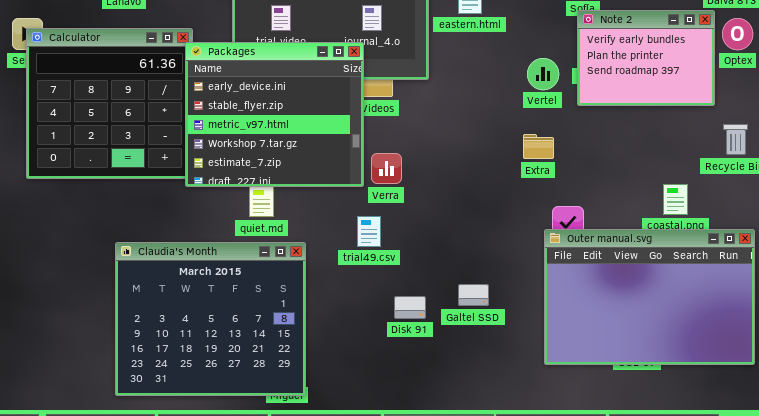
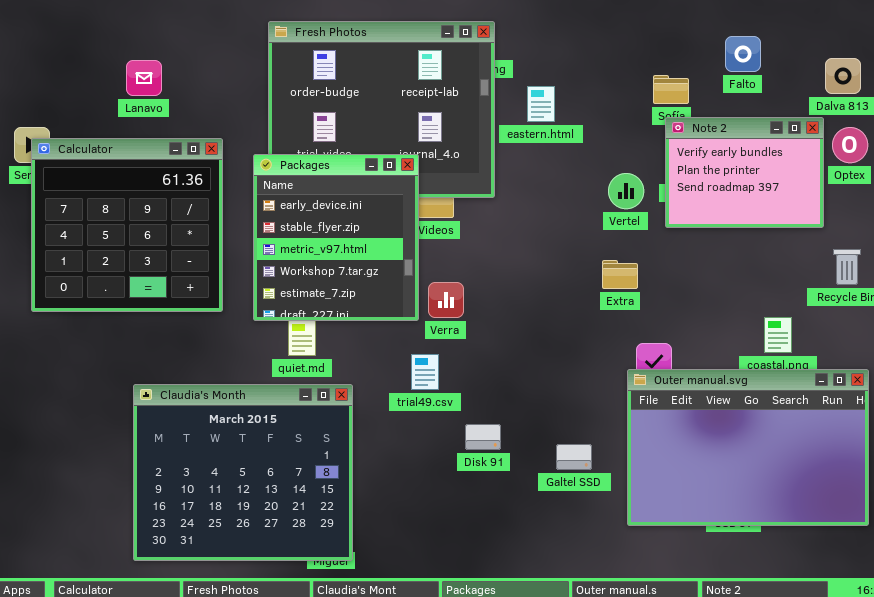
Packages: [185,42,364,187] -> [253,154,419,321], resized
Galtel SSD: [458,284,489,306] -> [556,444,592,470], moved
Disk 91: [394,296,426,319] -> [465,424,501,450], moved

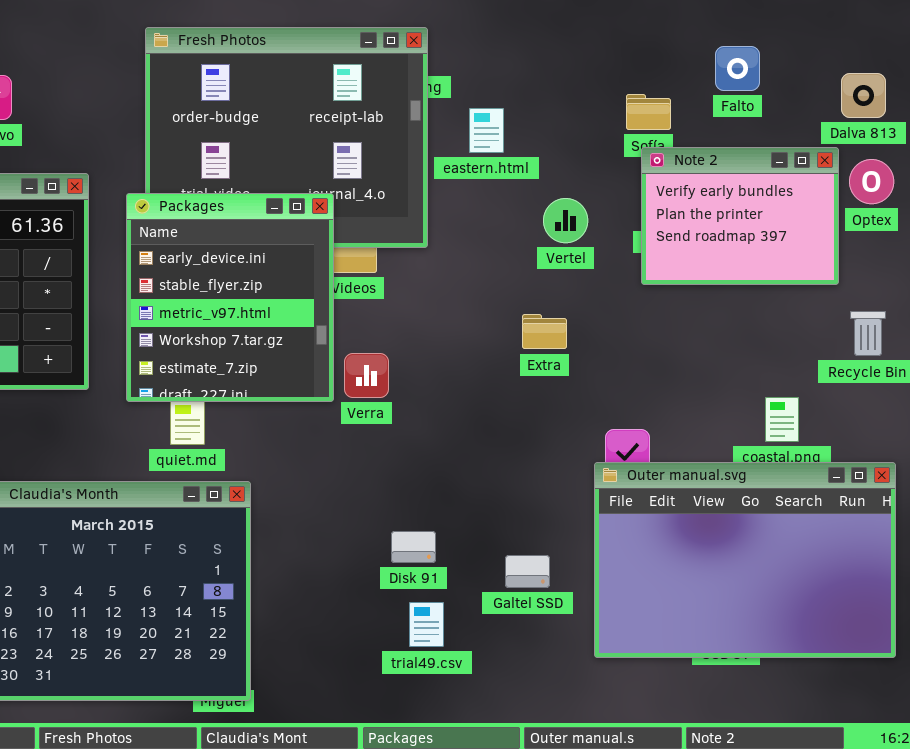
Vertel: [608,173,644,209] -> [543,198,588,243], moved
Extra: [602,260,638,289] -> [522,314,567,349], moved
trial49.csv: [411,354,439,390] -> [409,602,444,647], moved

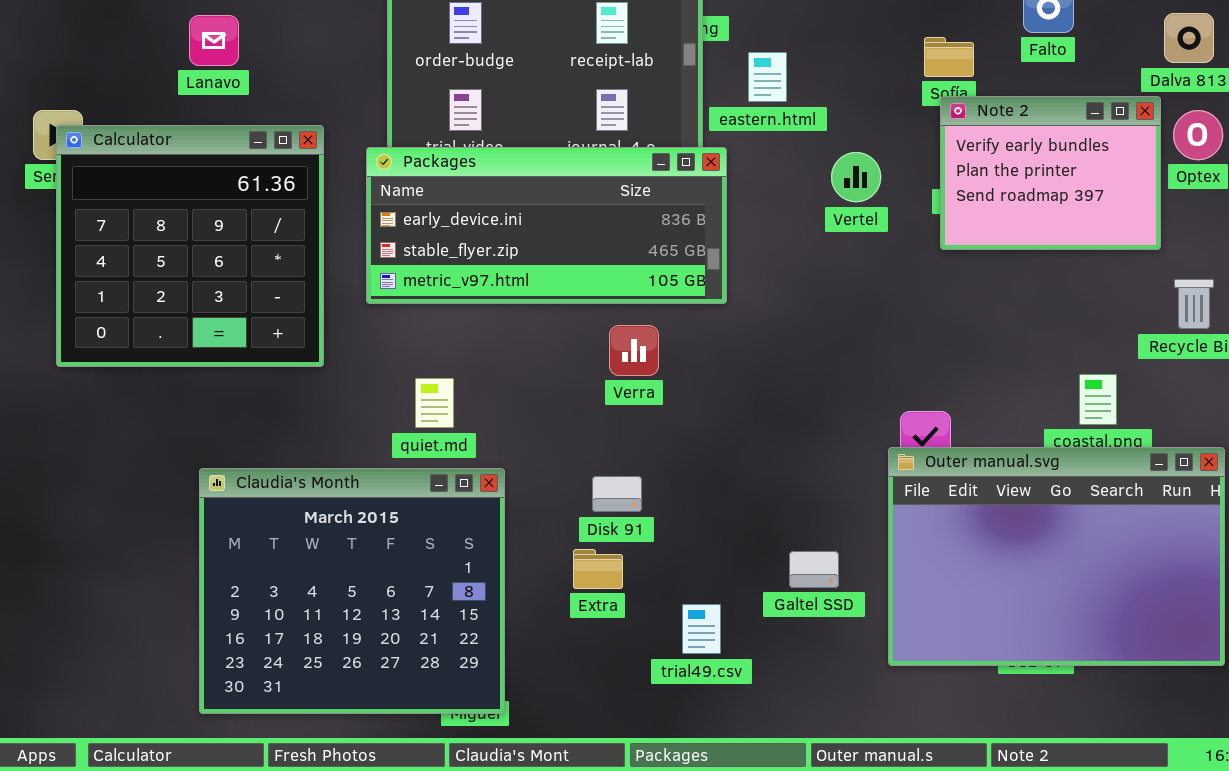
Packages: [126,193,334,402] -> [366,147,727,304], resized
Extra: [522,314,567,349] -> [573,549,623,589], moved
Disk 91: [391,531,436,563] -> [592,476,642,512], moved

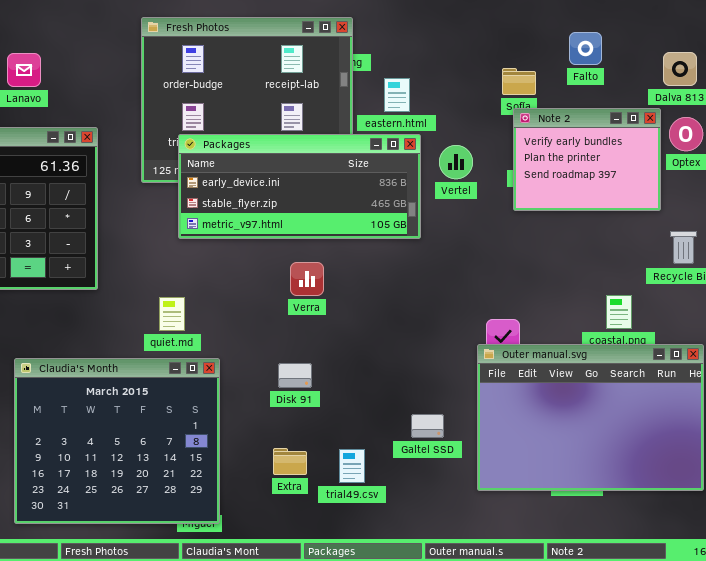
Packages: [366,147,727,304] -> [178,134,421,239], moved
Extra: [573,549,623,589] -> [273,448,307,475], moved

